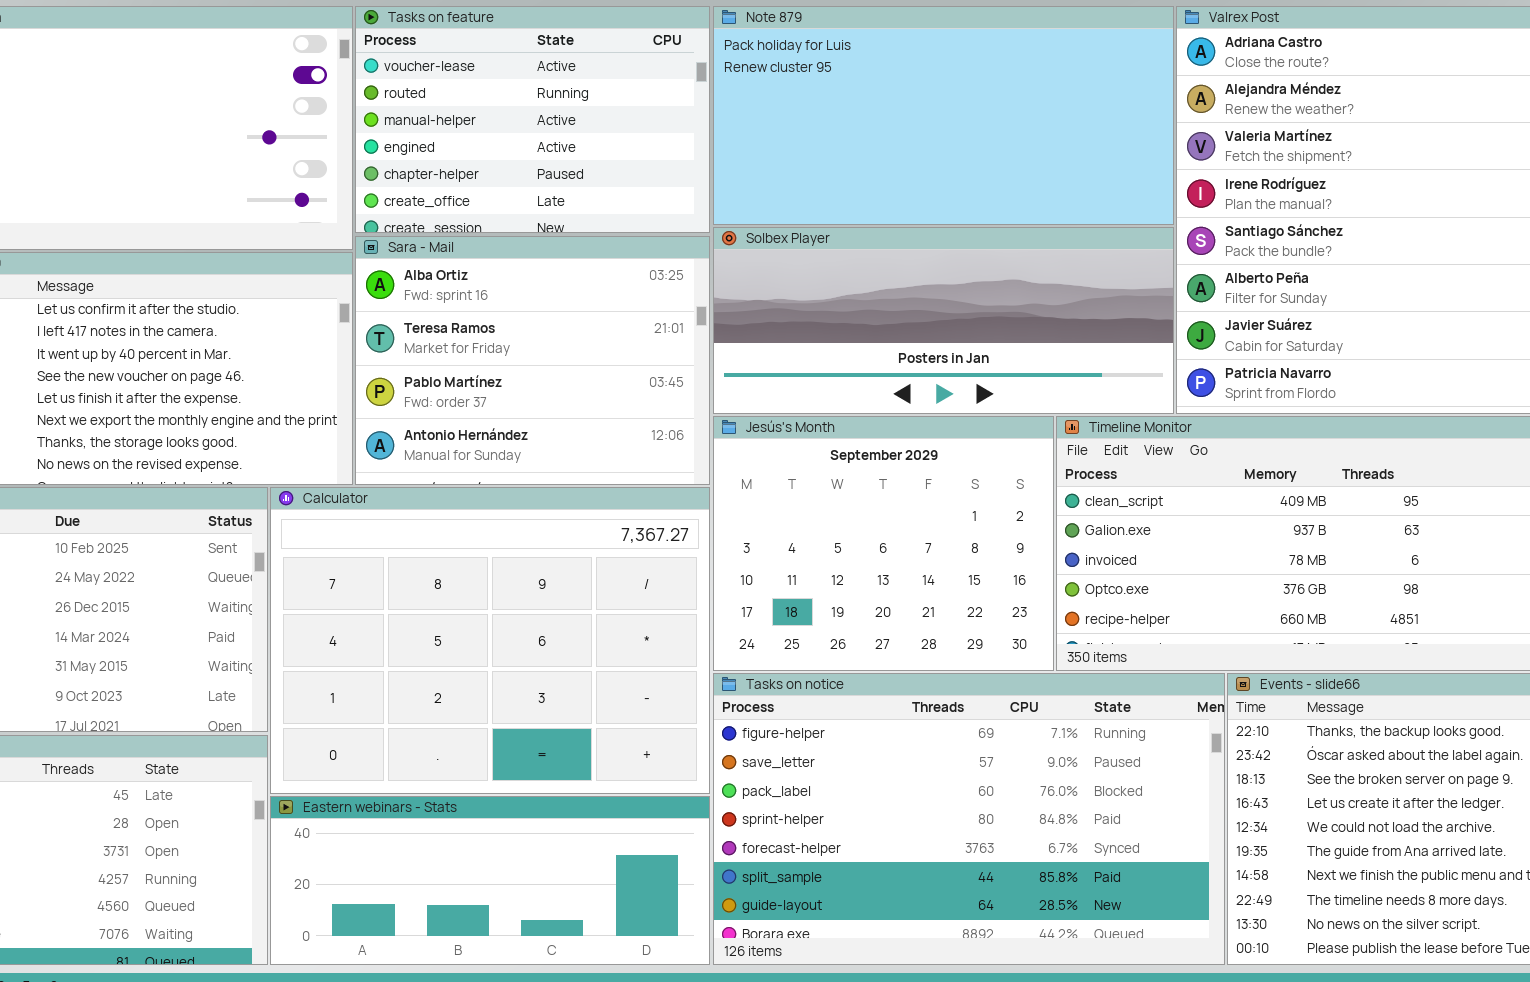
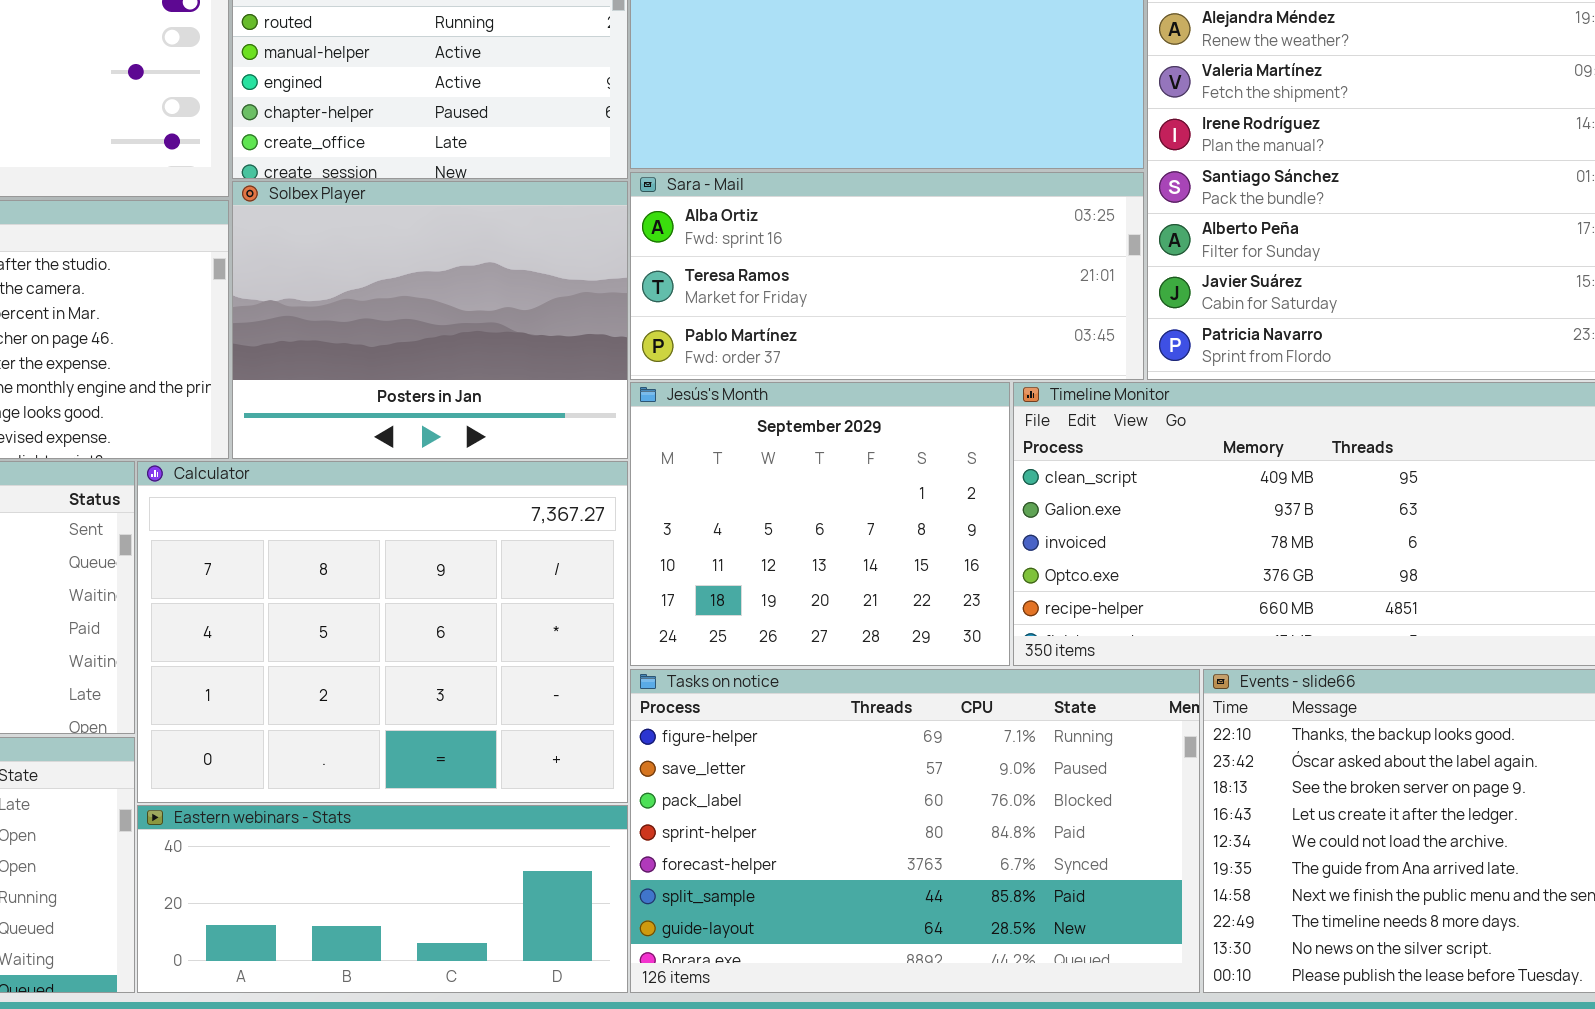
Solbex Player: [713,227,1174,414] -> [232,181,628,459], moved, resized
Sara - Mail: [355,236,710,485] -> [630,172,1144,380], moved, resized

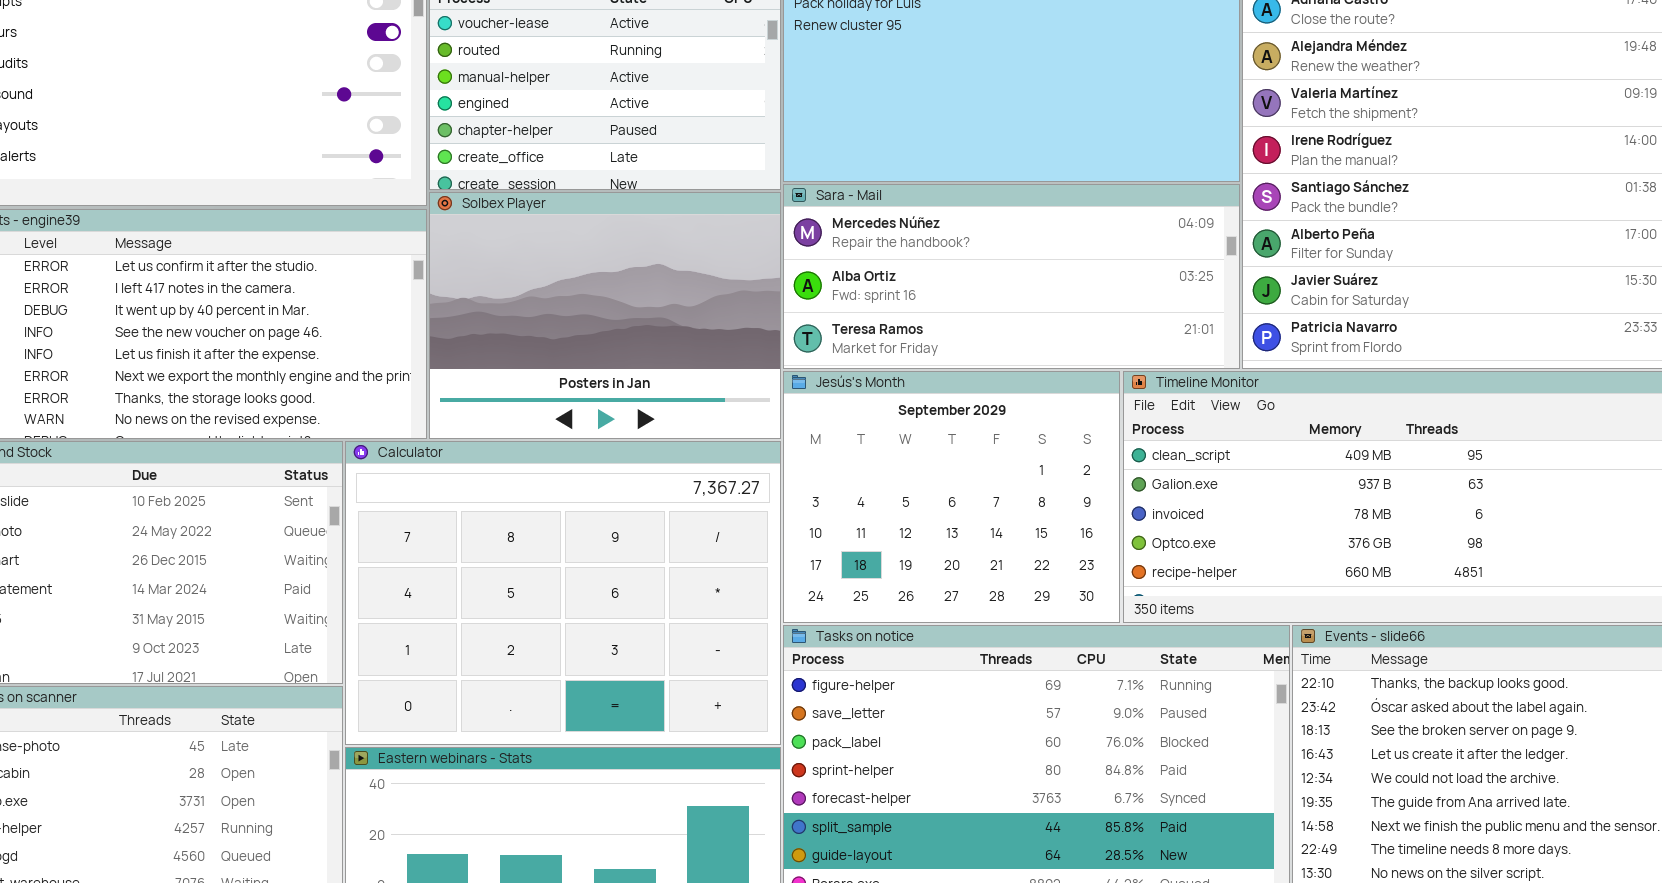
Sara - Mail: [630,172,1144,380] -> [783,184,1240,369], scrolled up 1 row

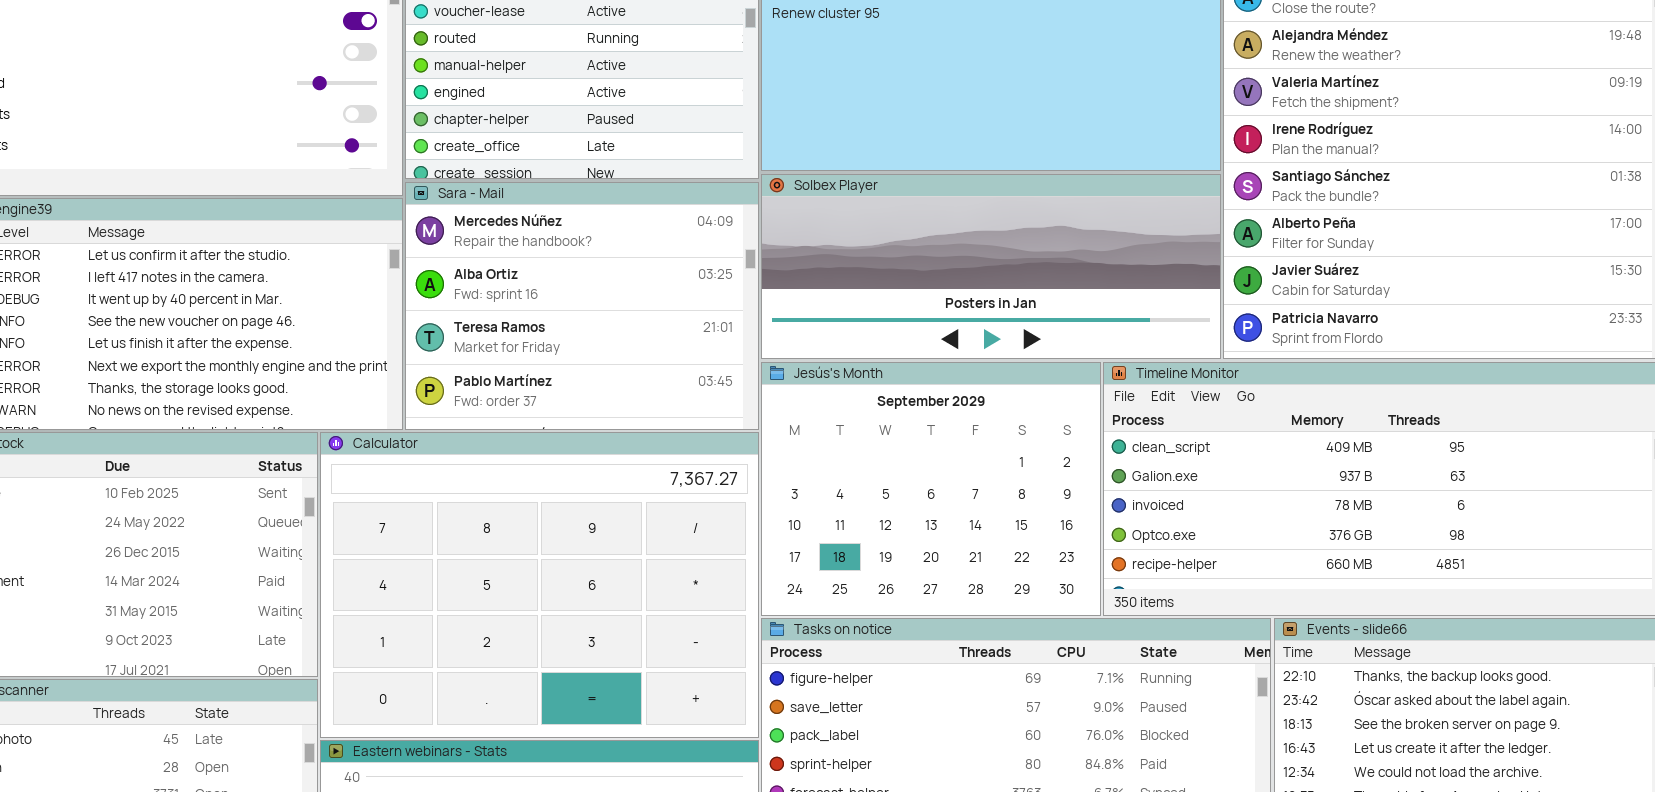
Sara - Mail: [783,184,1240,369] -> [405,182,759,430], moved, resized
Solbex Player: [429,192,781,439] -> [761,174,1221,359], moved, resized

